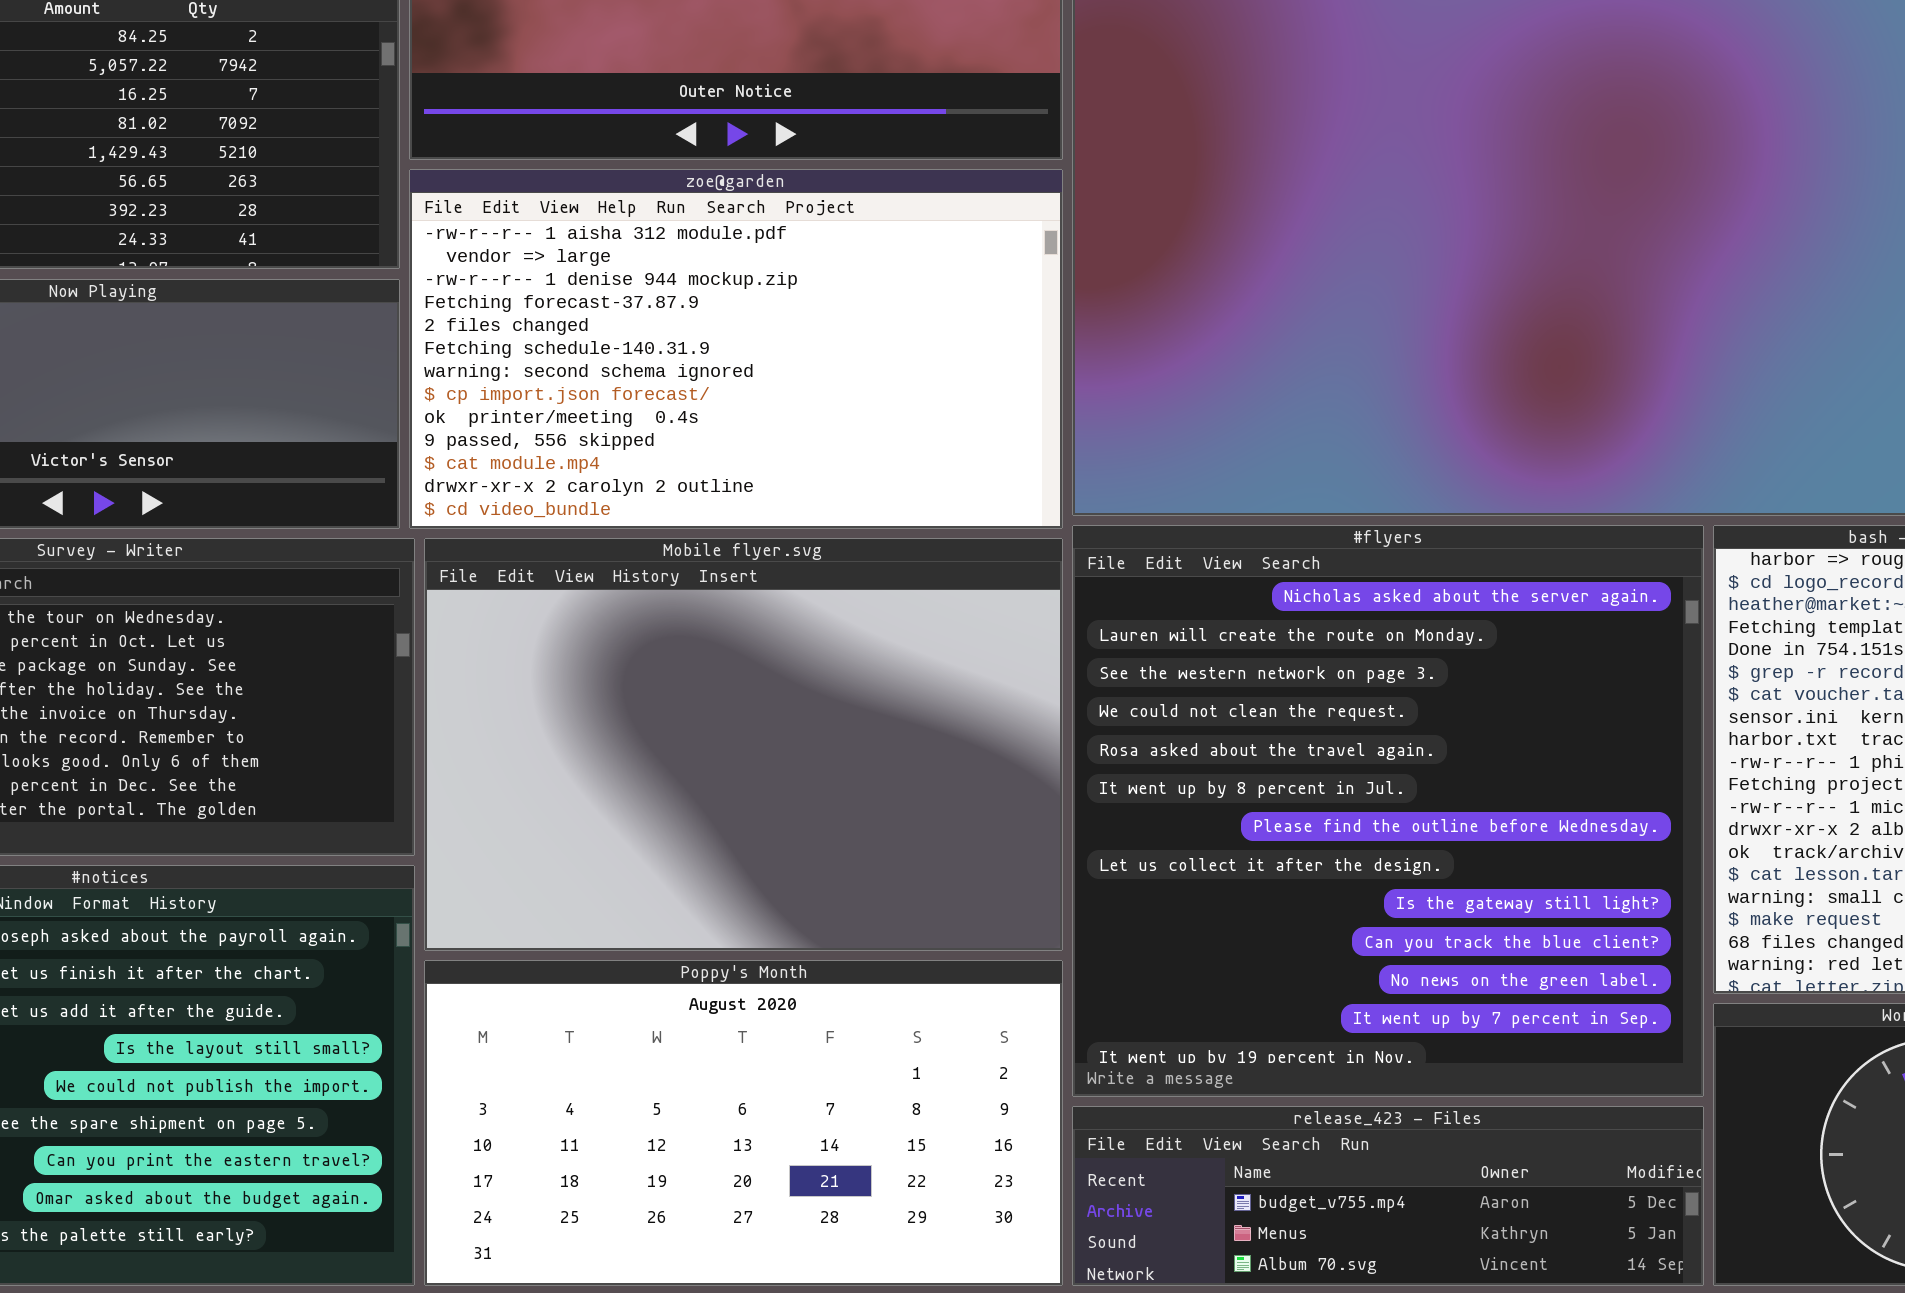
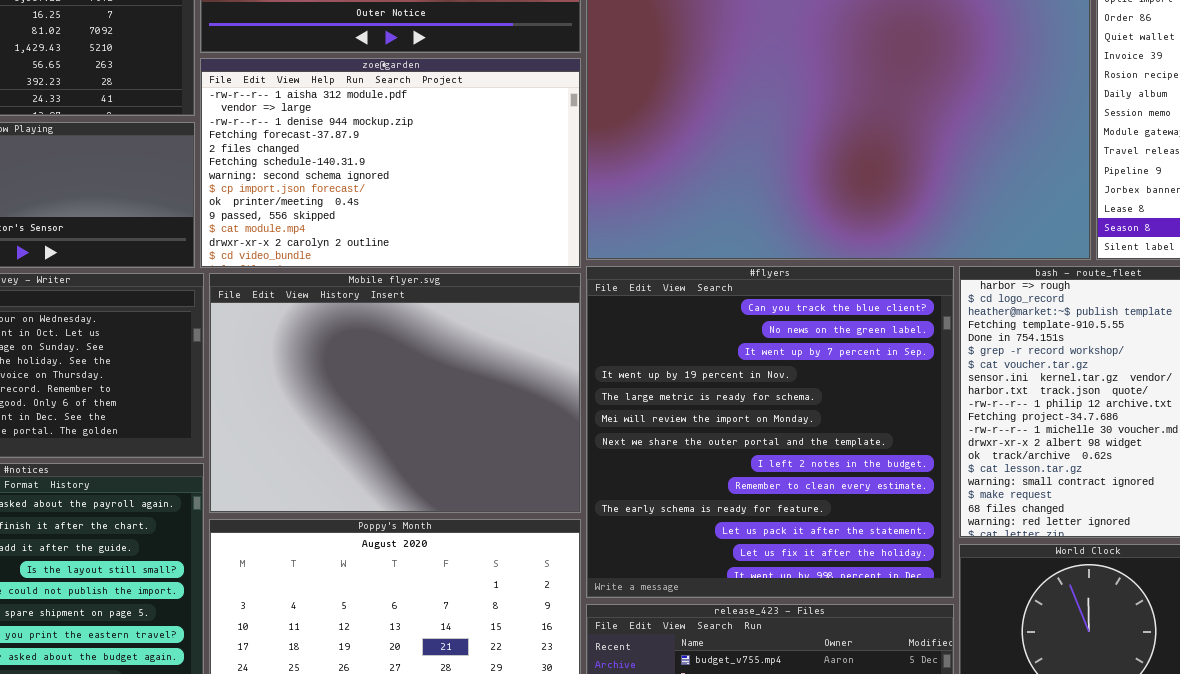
#flyers: [1072,525,1704,1097] -> [586,266,954,598], scrolled down 9 rows

